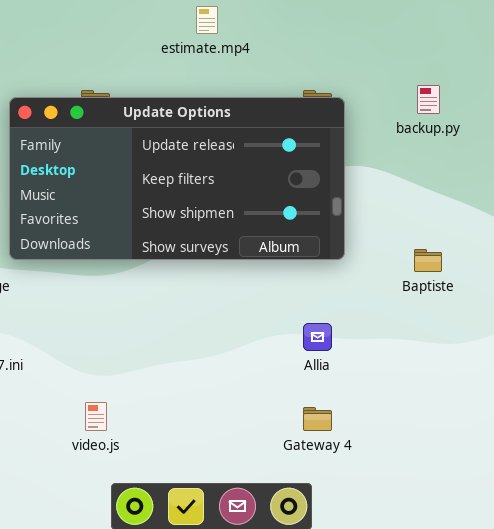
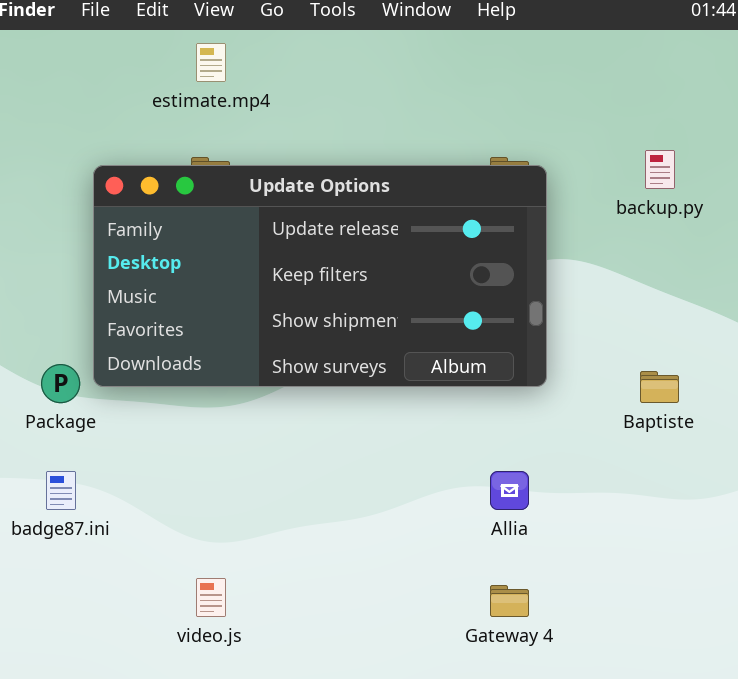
estimate.mp4: [196,6,218,34] -> [196,43,226,82], moved

